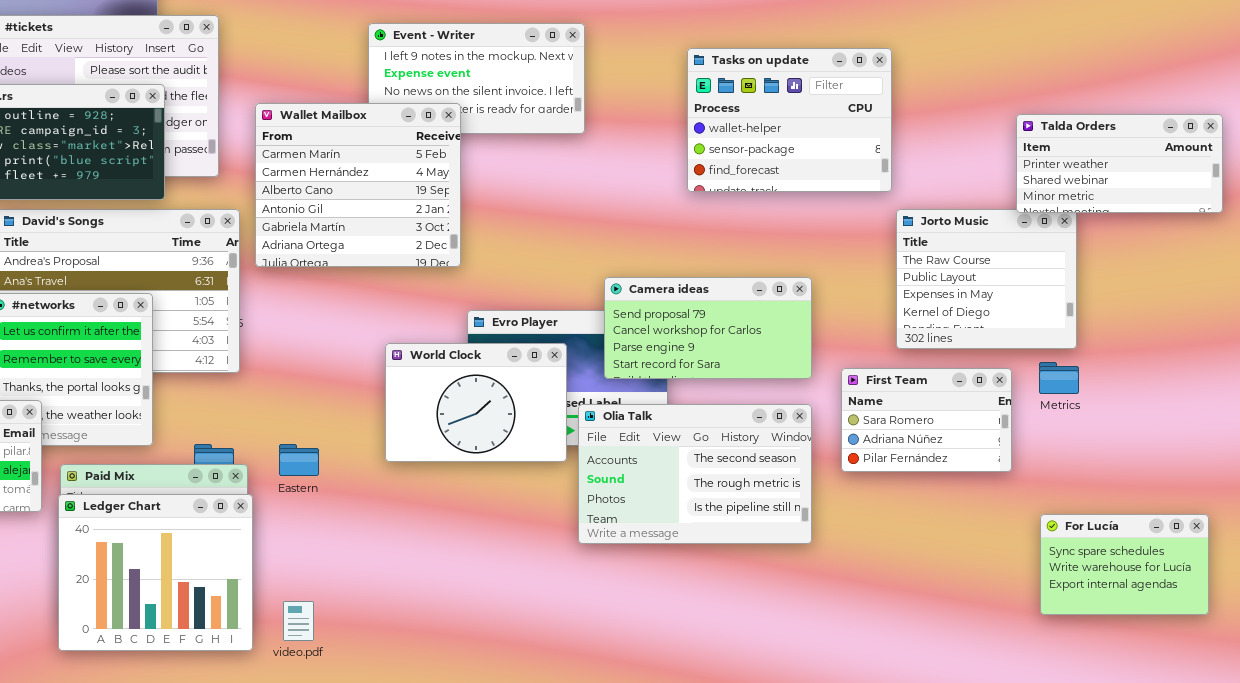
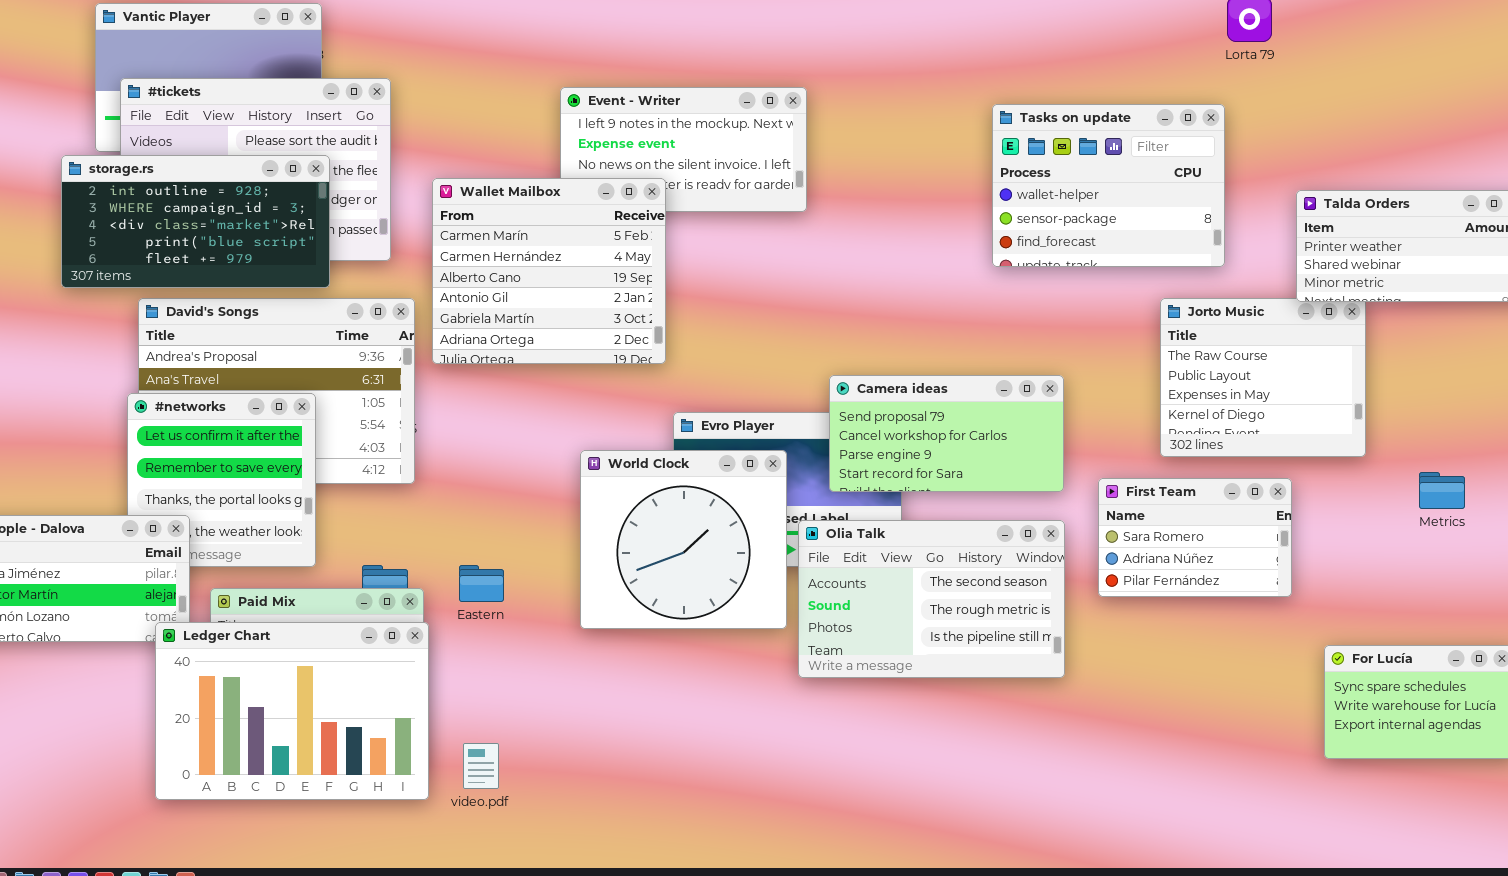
Tasks on update: [687,48,892,192] -> [992,104,1225,267], moved
World Clock: [385,343,567,462] -> [580,450,787,629], resized
Metrics: [1039,362,1079,394] -> [1419,472,1465,509], moved
Ledger Chart: [58,494,253,651] -> [155,622,429,800], resized

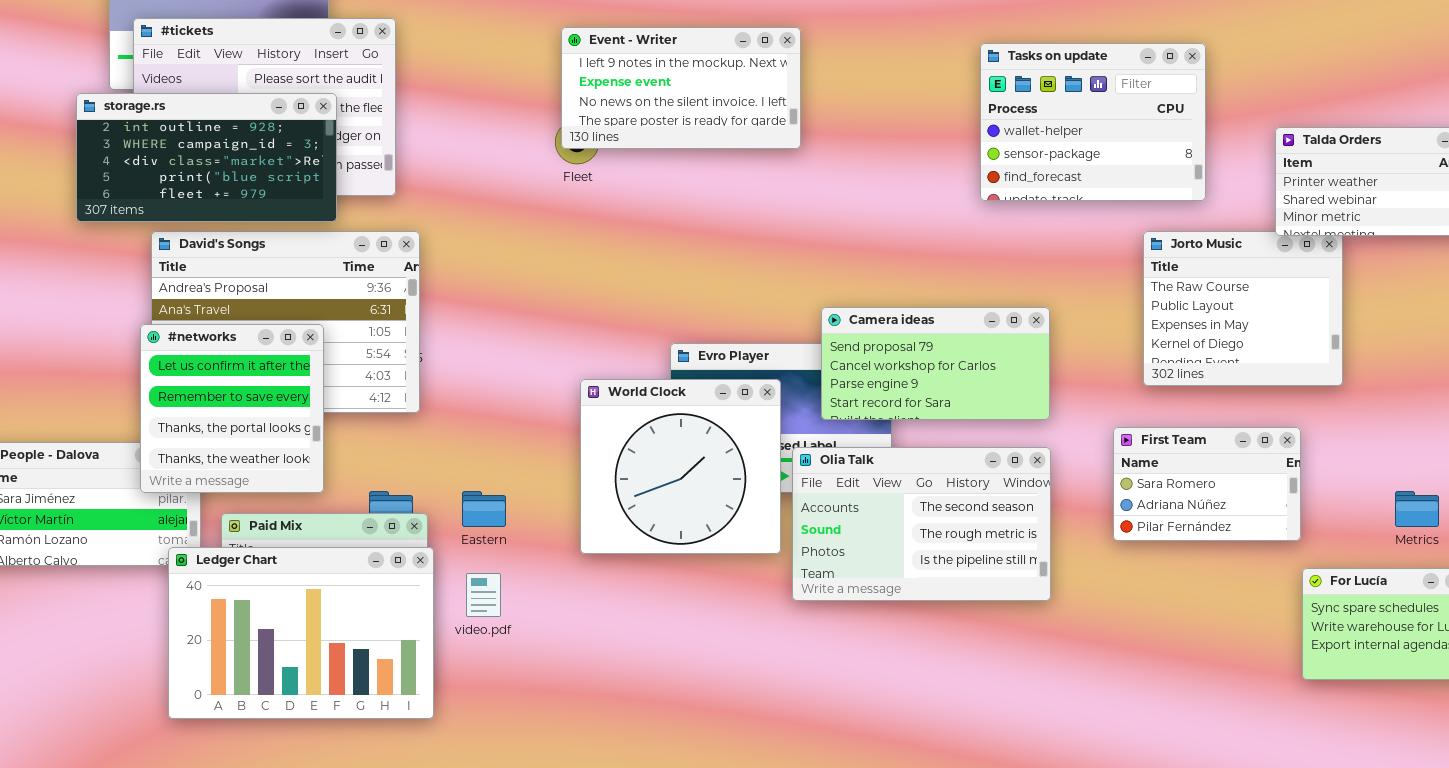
Wallet Mailbox: [432,178,666,364] -> none, closed
#networks: [127,393,316,567] -> [140,324,324,493], raised
Metrics: [1419,472,1465,509] -> [1395,491,1439,527], moved
First Team: [1098,478,1292,597] -> [1113,427,1301,541], moved
video.pdf: [463,743,499,789] -> [466,573,501,617], moved

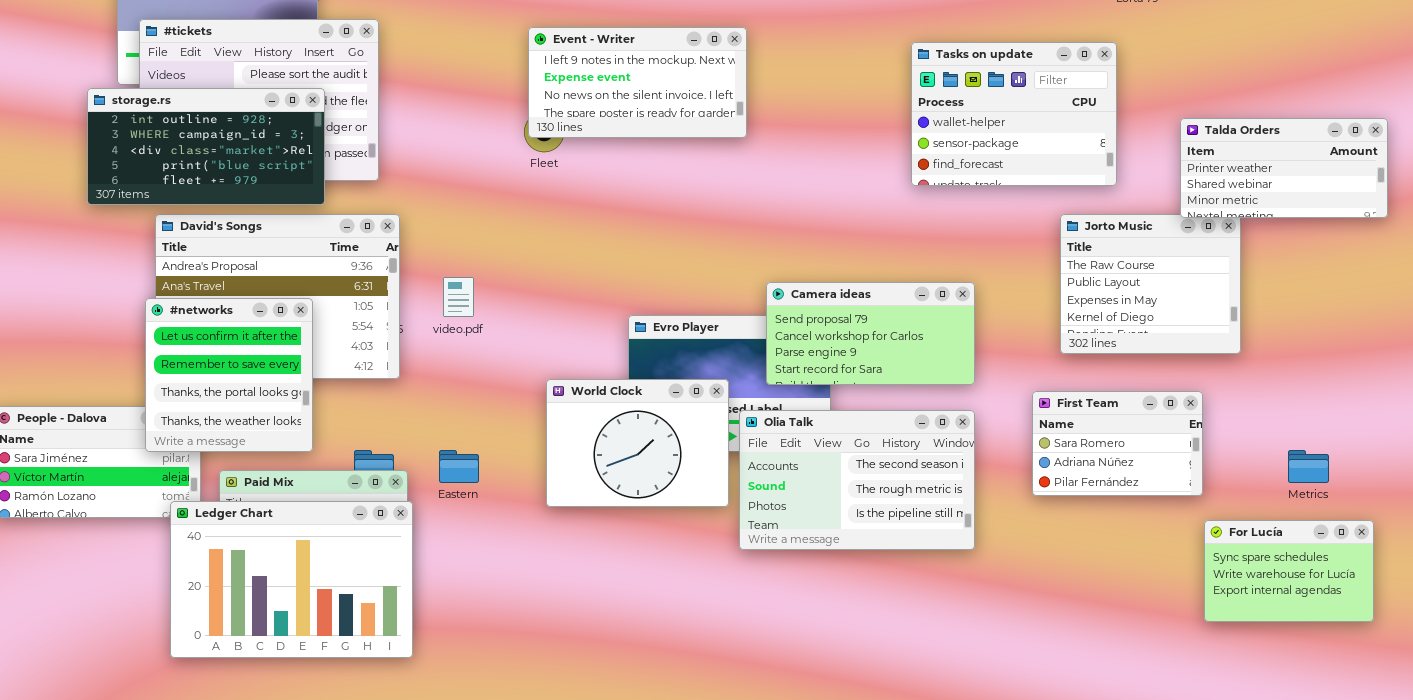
World Clock: [580,379,781,554] -> [546,379,729,507], resized
video.pdf: [466,573,501,617] -> [443,277,474,317], moved

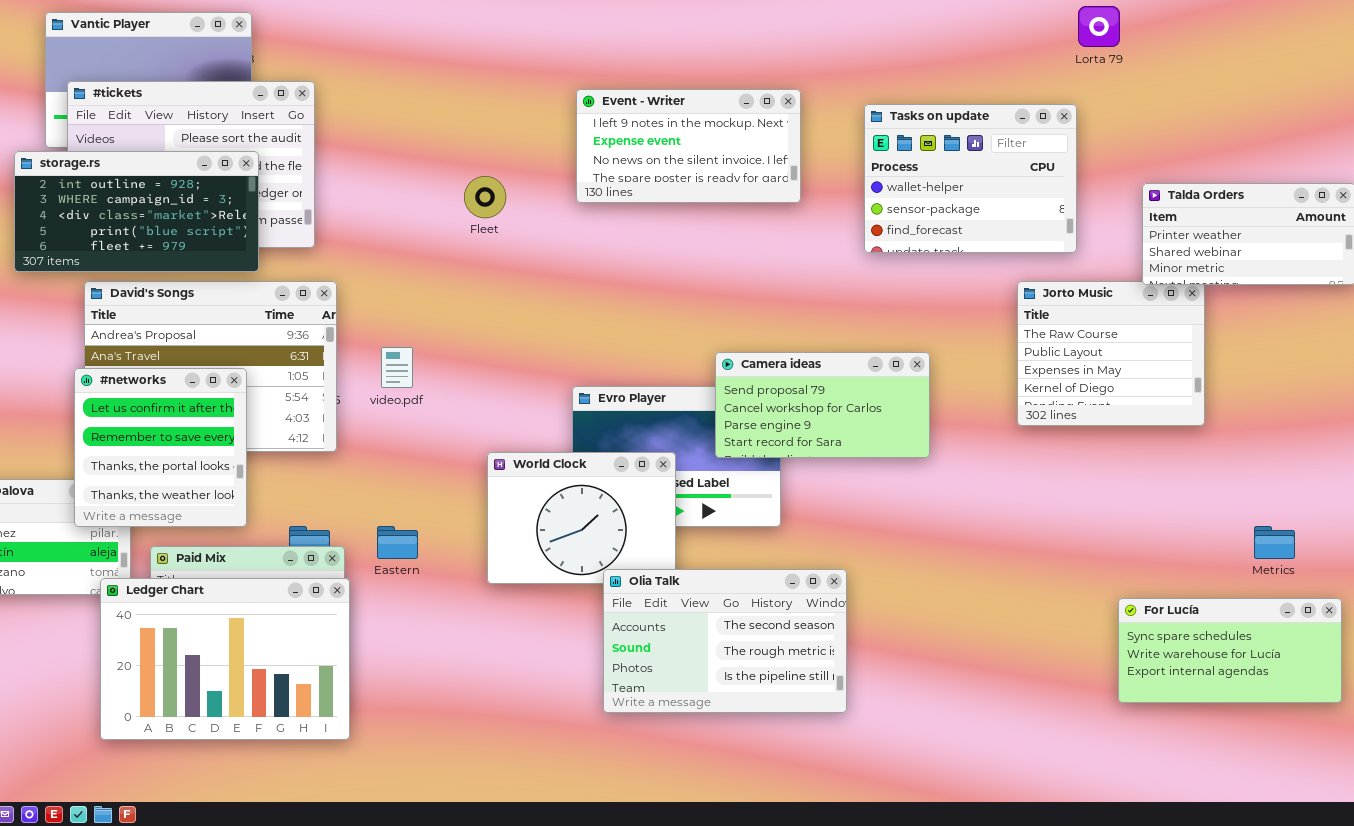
Event - Writer: [528,27,747,138] -> [576,89,801,203], moved
First Team: [1032,391,1203,496] -> none, closed
Olia Talk: [739,410,975,550] -> [603,569,847,713], moved
For Lucía: [1204,520,1374,622] -> [1118,598,1342,703], resized

